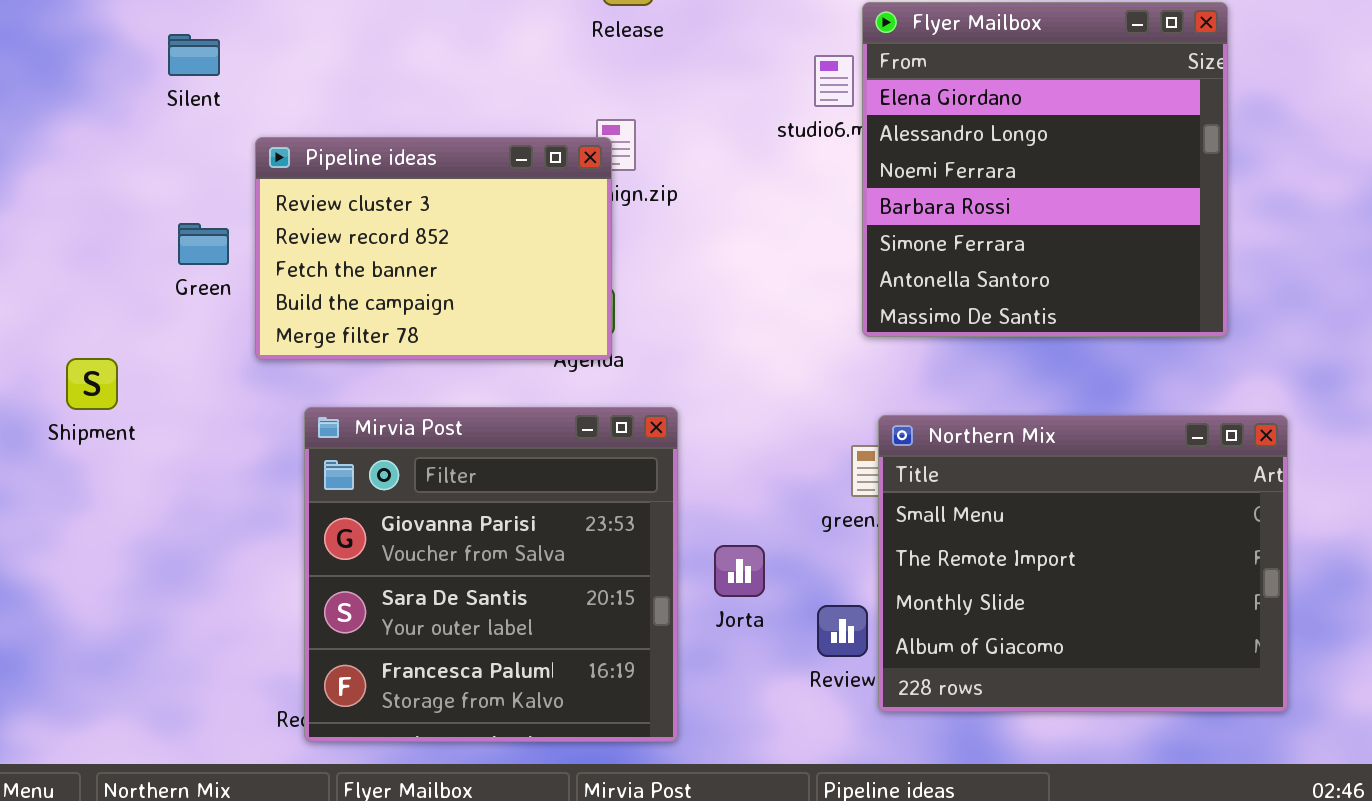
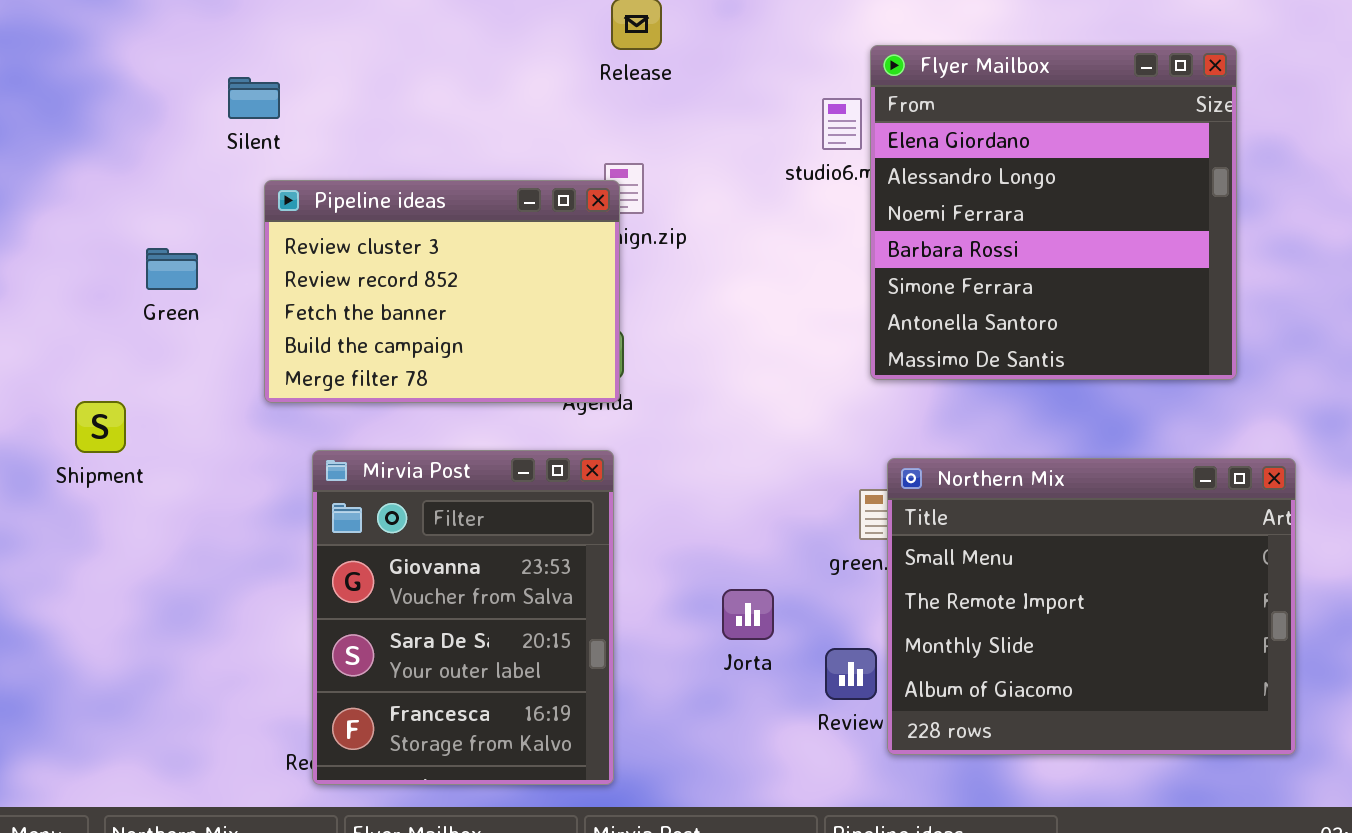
Silent: [168,34,220,76] -> [228,77,280,119], moved
Green: [178,223,229,265] -> [146,248,198,290], moved
Mirvia Post: [304,407,678,742] -> [312,450,614,785], resized

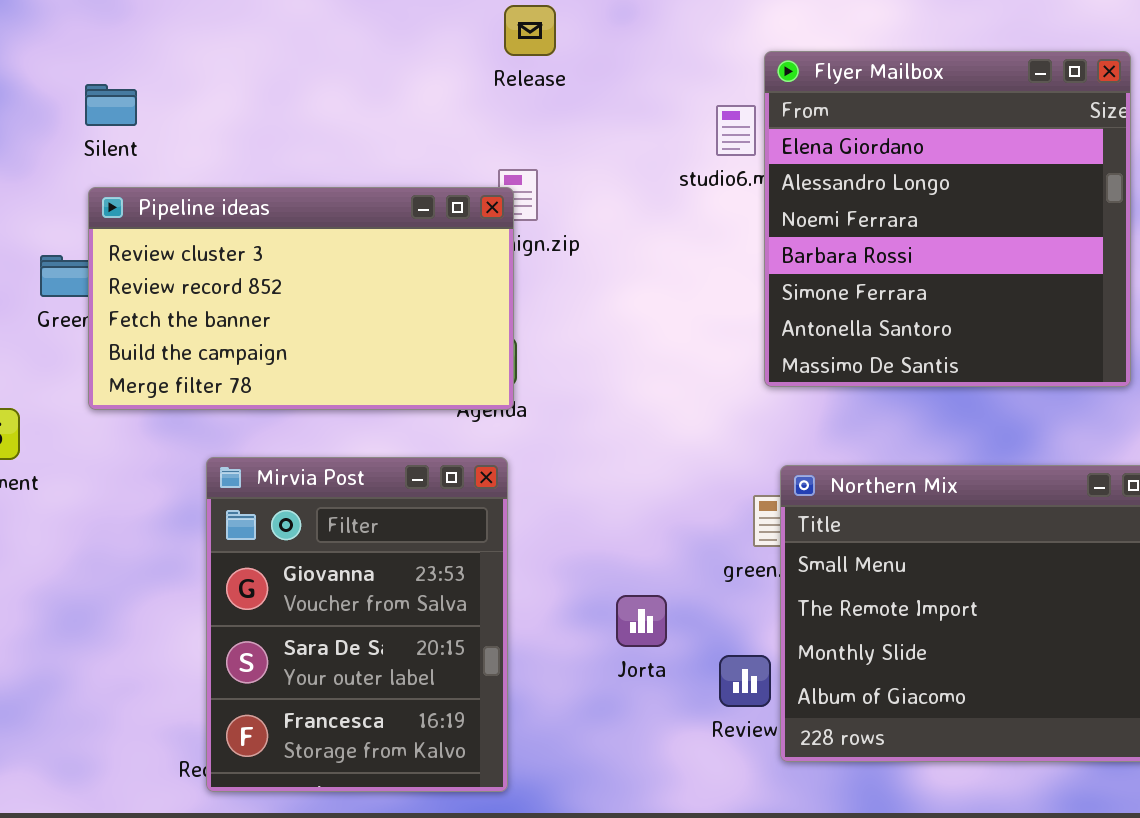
Silent: [228,77,280,119] -> [85,84,137,126], moved
Pipeline ideas: [264,180,620,403] -> [88,187,514,410], resized

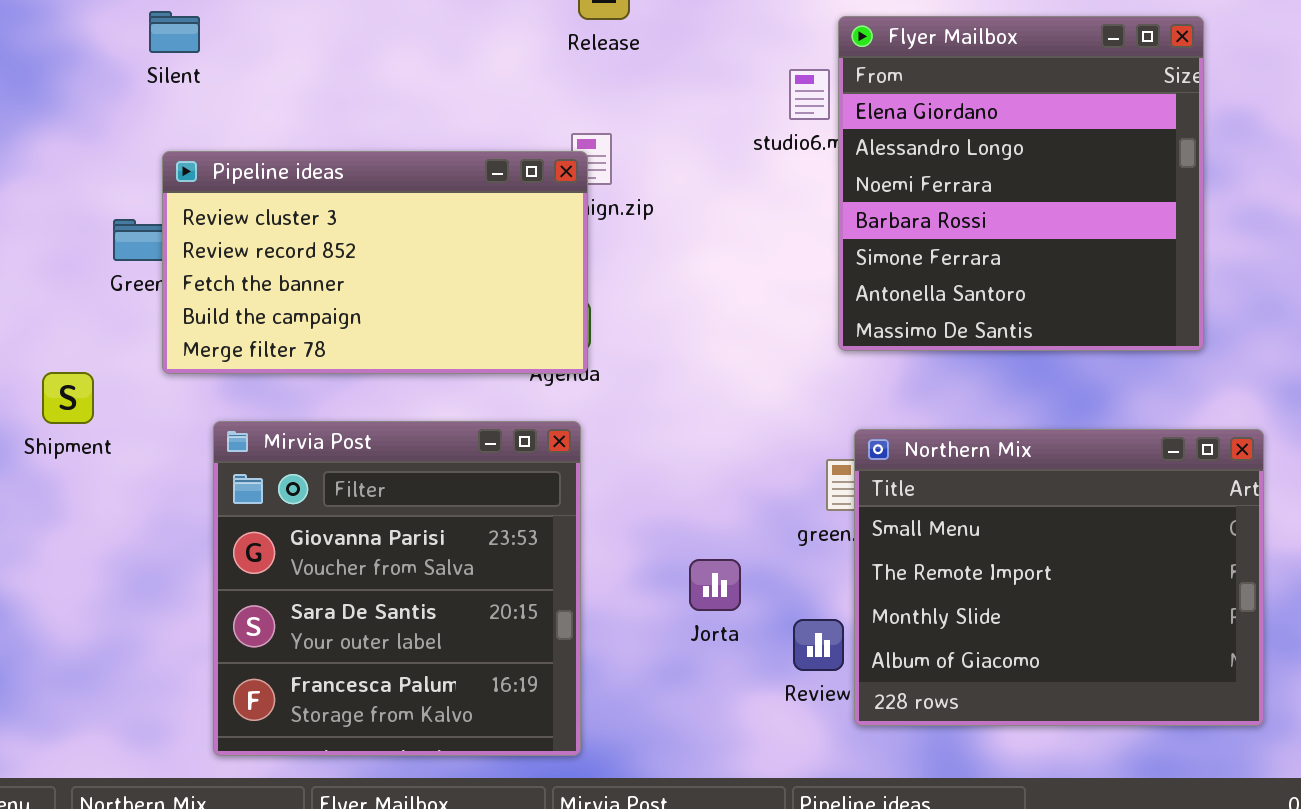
Silent: [85,84,137,126] -> [149,11,200,53], moved
Mirvia Post: [206,457,508,792] -> [213,421,581,756], resized

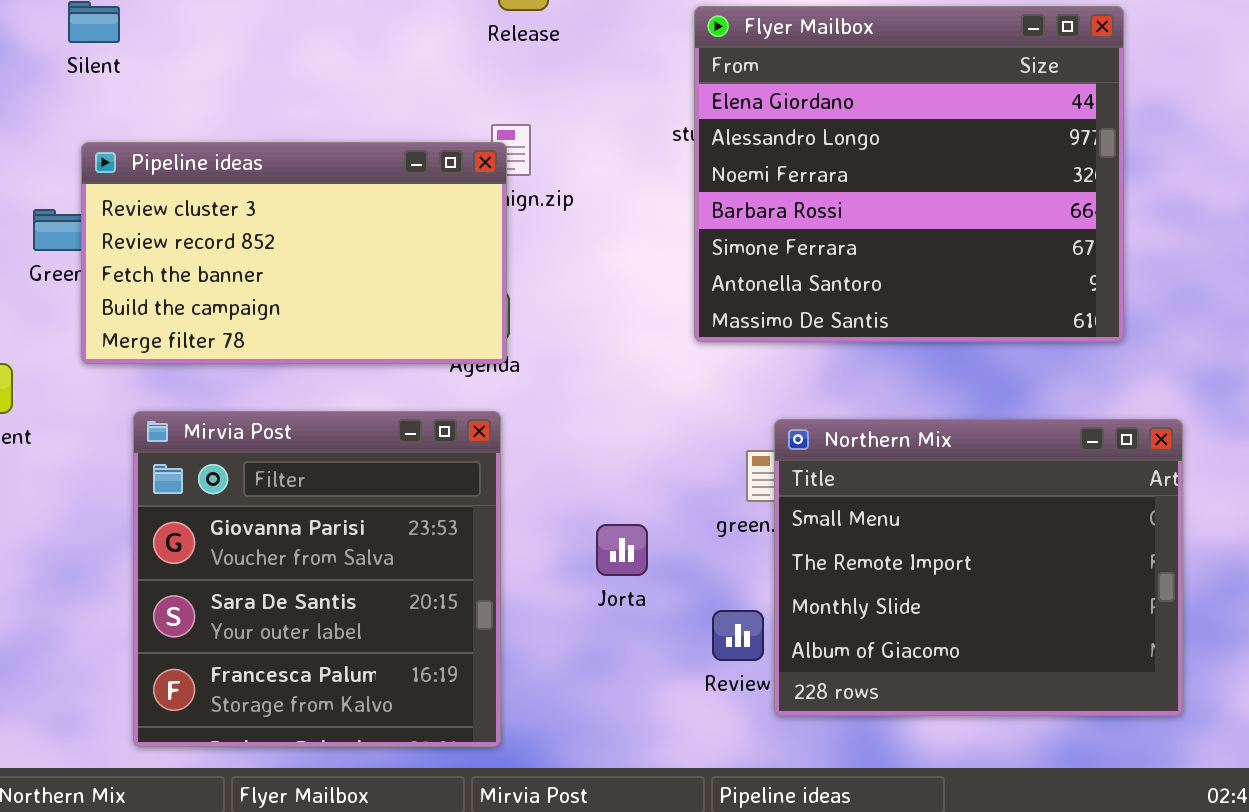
Flyer Mailbox: [838,16,1204,351] -> [694,6,1124,342], resized
Jorta: [689,559,741,611] -> [596,524,648,576], moved

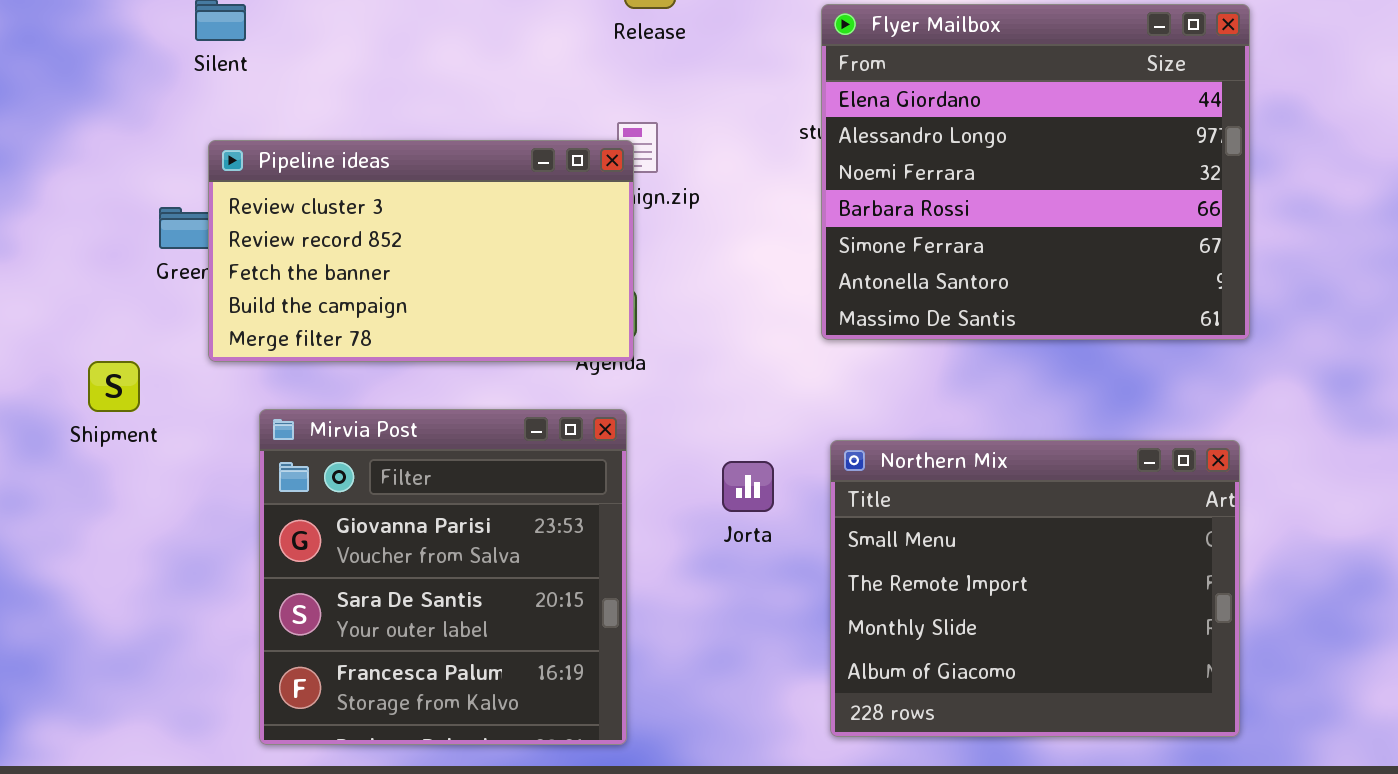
Northern Mix: [774,419,1183,716] -> [830,440,1240,737], moved
Jorta: [596,524,648,576] -> [722,461,774,512], moved

